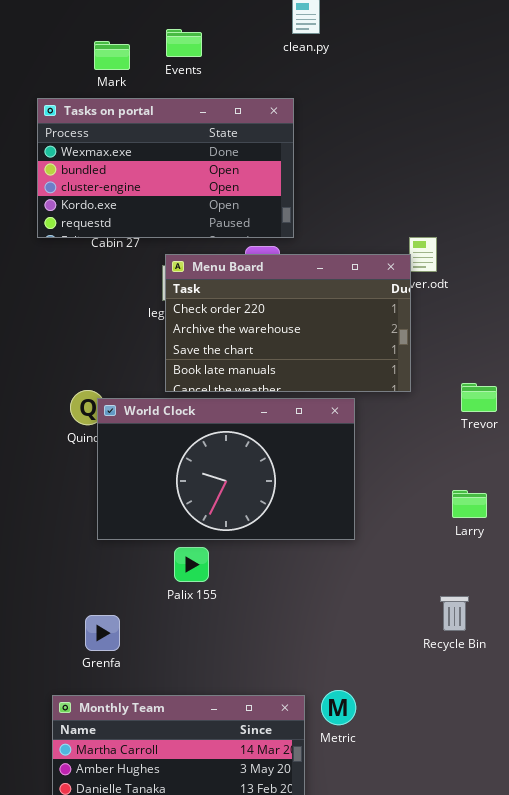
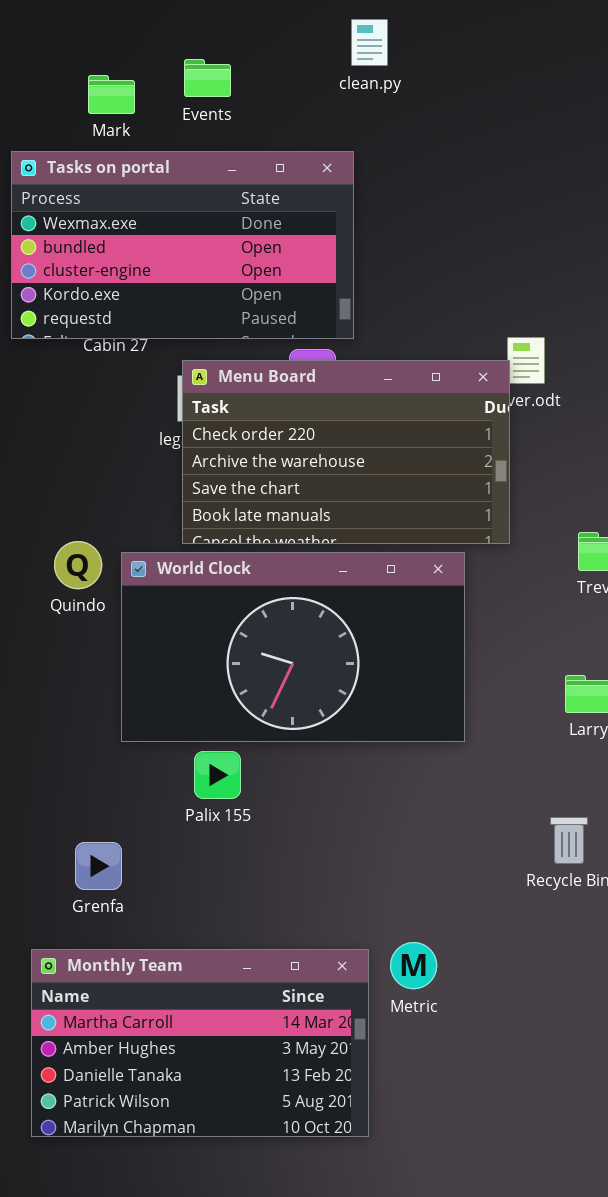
World Clock: [97,398,355,540] -> [121,552,465,742], moved

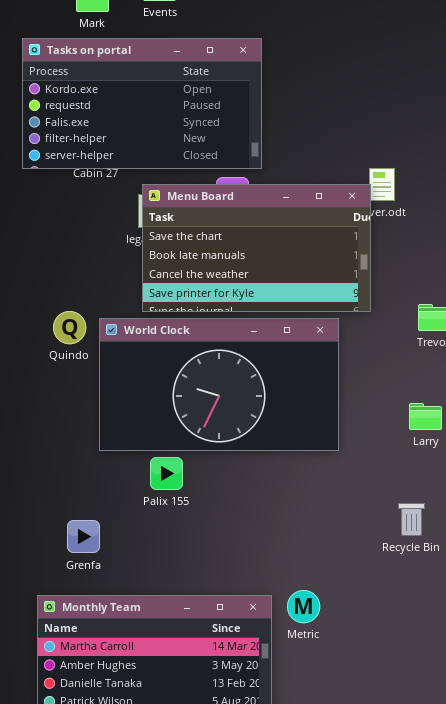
Tasks on portal: [11,151,354,339] -> [22,38,262,169], scrolled down 3 rows
Menu Board: [182,360,510,544] -> [142,184,371,312], scrolled down 2 rows

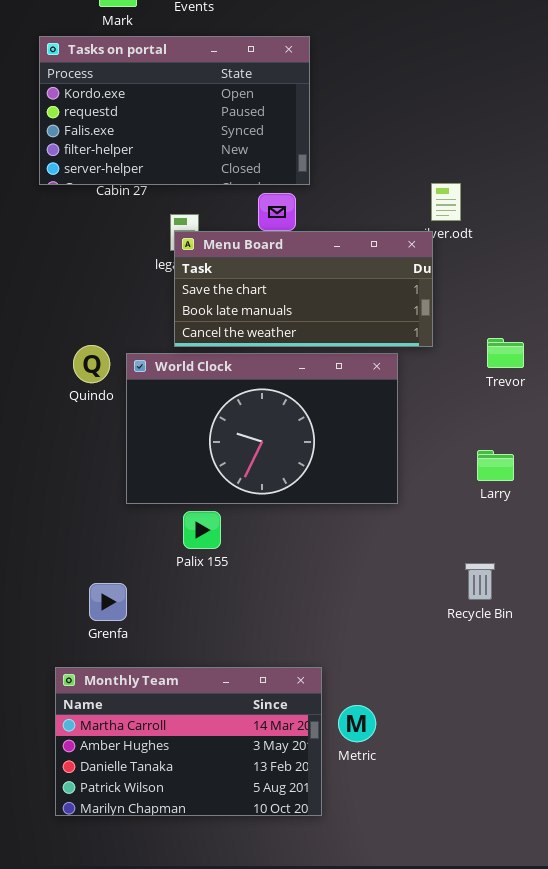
Menu Board: [142,184,371,312] -> [174,231,433,347], resized
Metric: [287,590,320,623] -> [338,705,376,742], moved

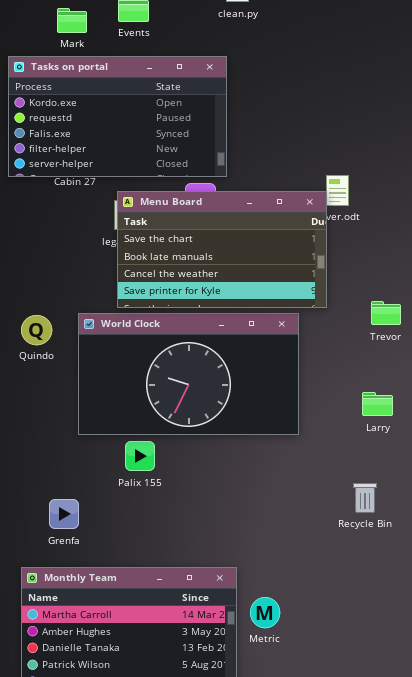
Menu Board: [174,231,433,347] -> [117,191,327,308], resized
Quindo: [73,345,110,383] -> [21,315,52,345], moved

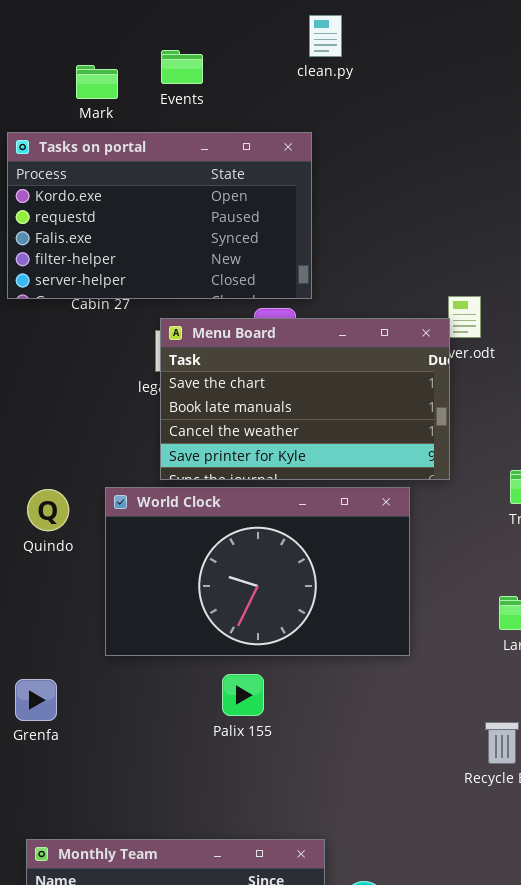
Palix 155: [125,441,155,471] -> [222,674,264,716], moved
Grenfa: [49,499,79,529] -> [15,679,57,721], moved

